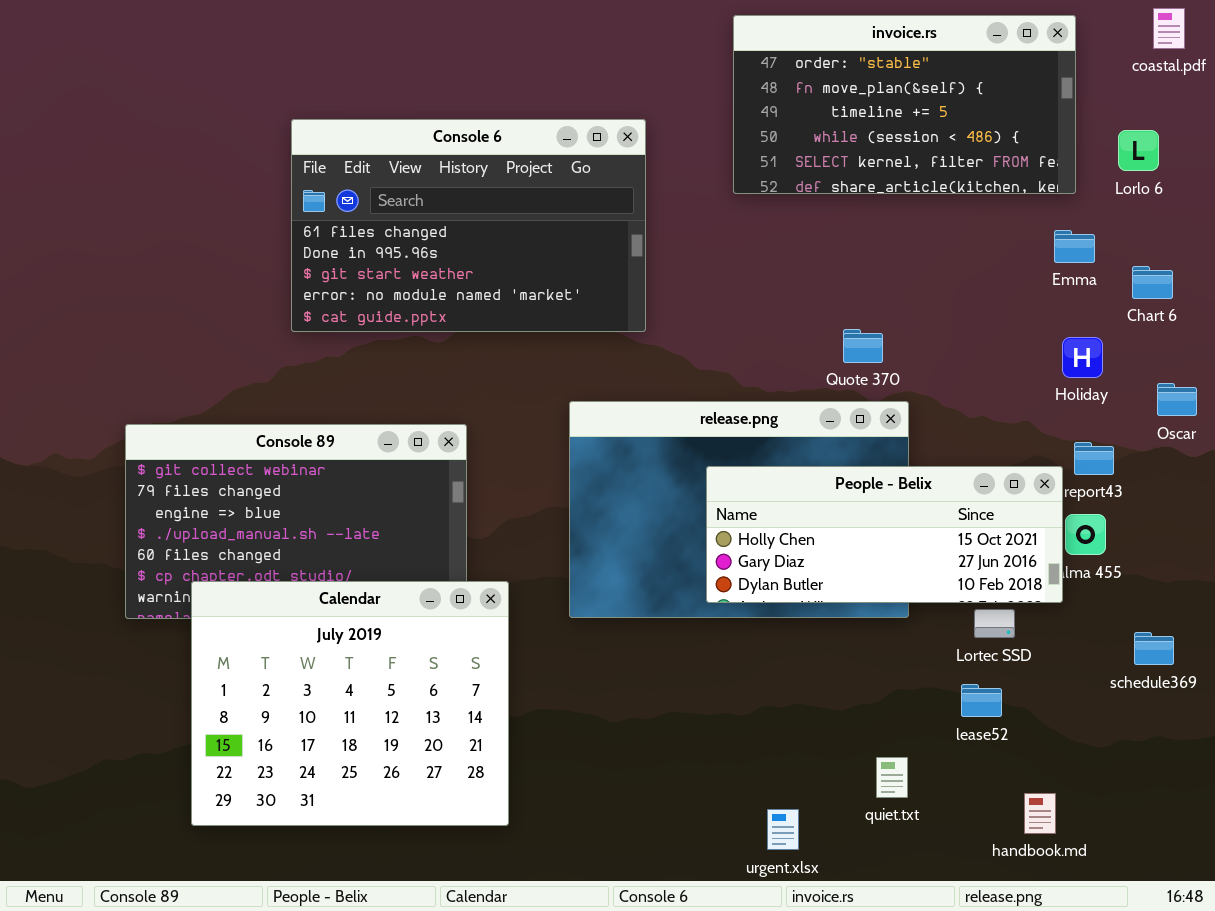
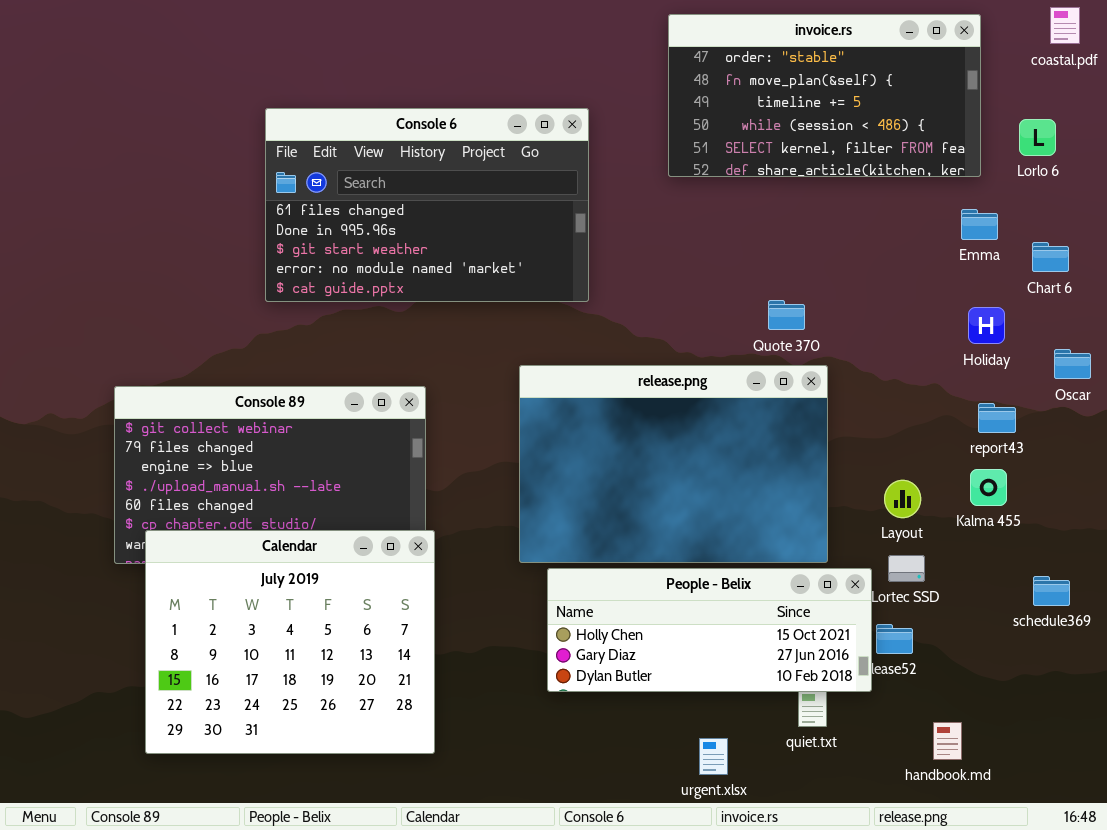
People - Belix: [706,466,1063,603] -> [547,568,872,692], moved
Calendar: [191,581,509,826] -> [145,530,435,754], moved

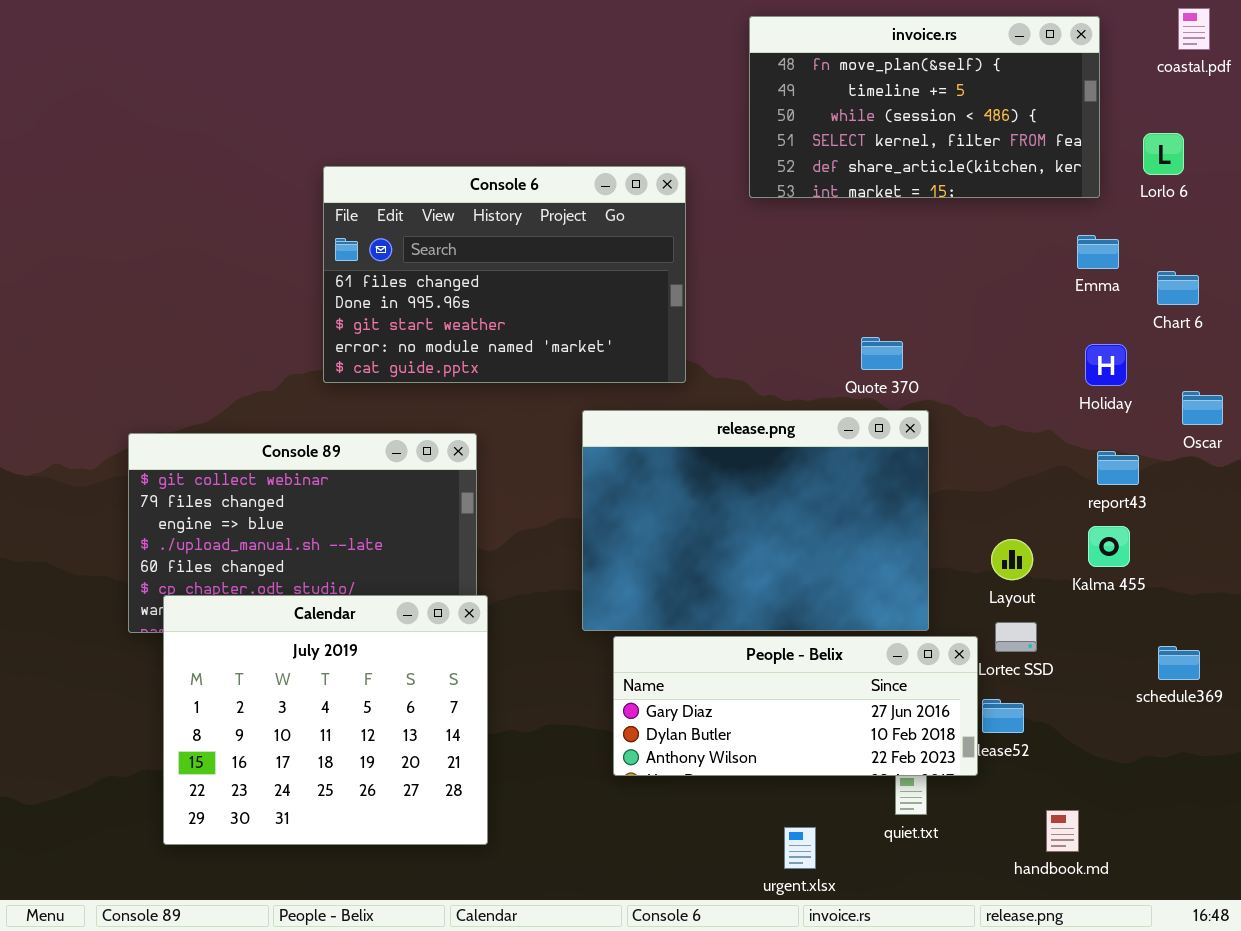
invoice.rs: [668,14,981,177] -> [749,16,1100,198], scrolled down 1 row
Console 6: [265,108,589,302] -> [323,166,686,383], moved
People - Belix: [547,568,872,692] -> [613,636,978,776], scrolled down 1 row

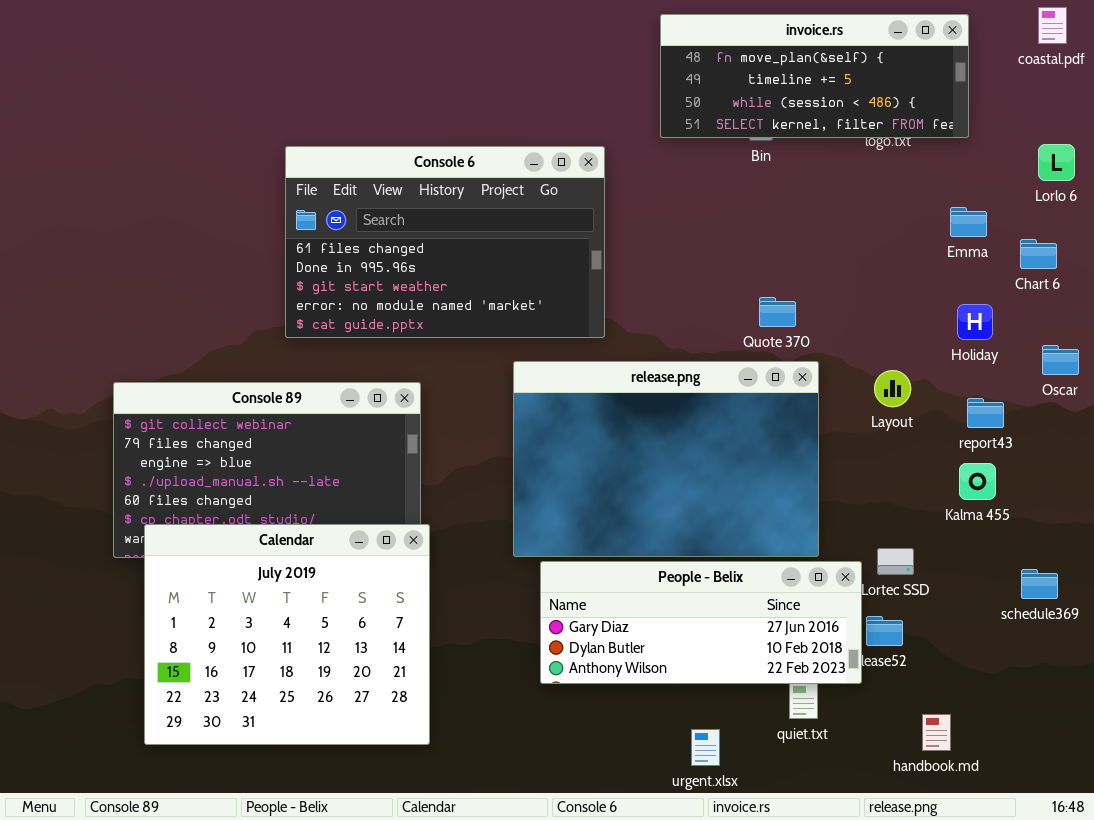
invoice.rs: [749,16,1100,198] -> [660,14,969,138], resized
Lorlo 6: [1143,133,1184,175] -> [1038,144,1075,181], moved
Layout: [991,539,1033,580] -> [874,370,911,407], moved

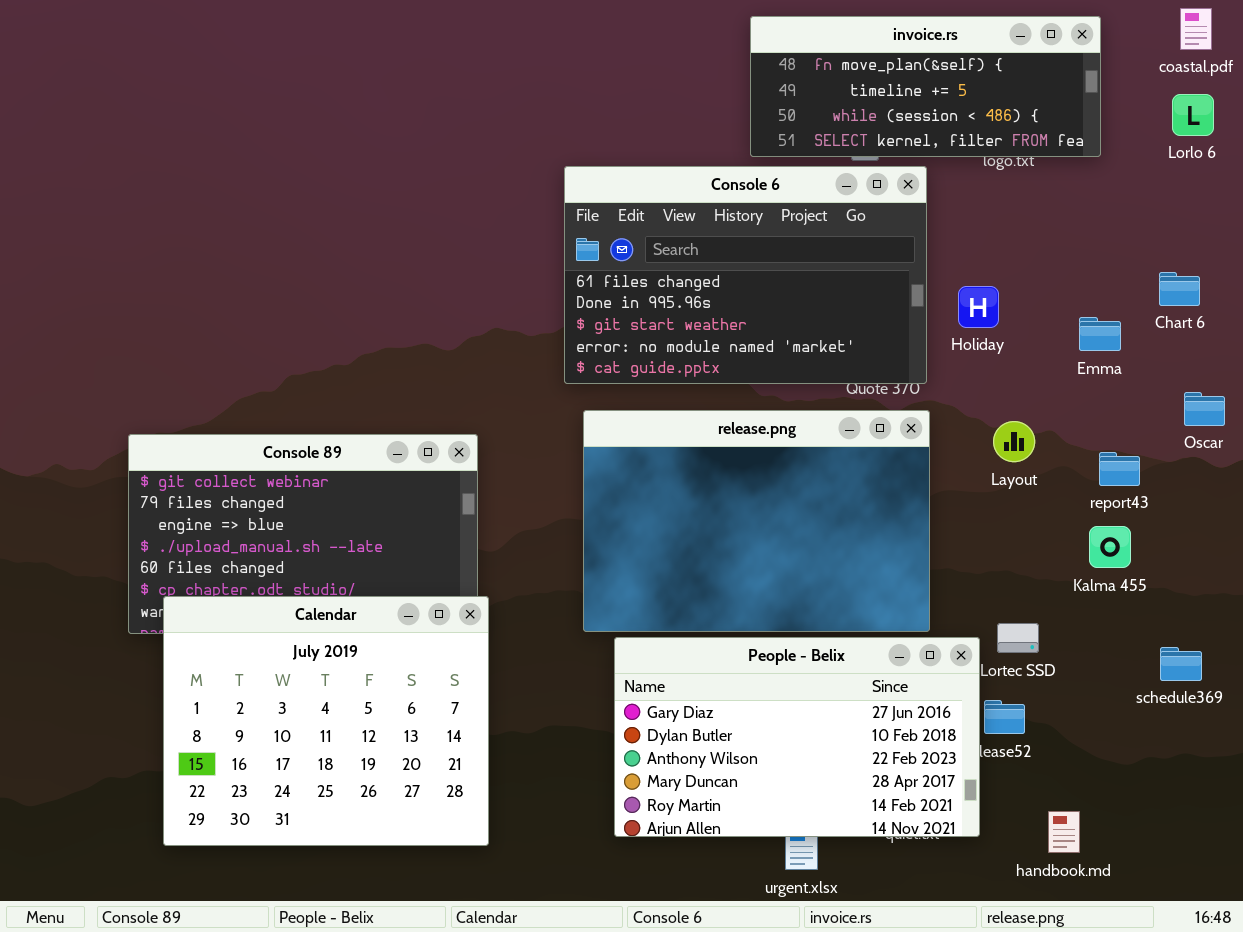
Lorlo 6: [1038,144,1075,181] -> [1172,94,1214,136], moved
Console 6: [285,146,605,338] -> [564,166,927,384], moved
Emma: [950,207,987,237] -> [1079,317,1121,351], moved
Holiday: [957,304,993,340] -> [958,286,999,328], moved
People - Belix: [540,561,862,684] -> [614,637,980,837], resized

